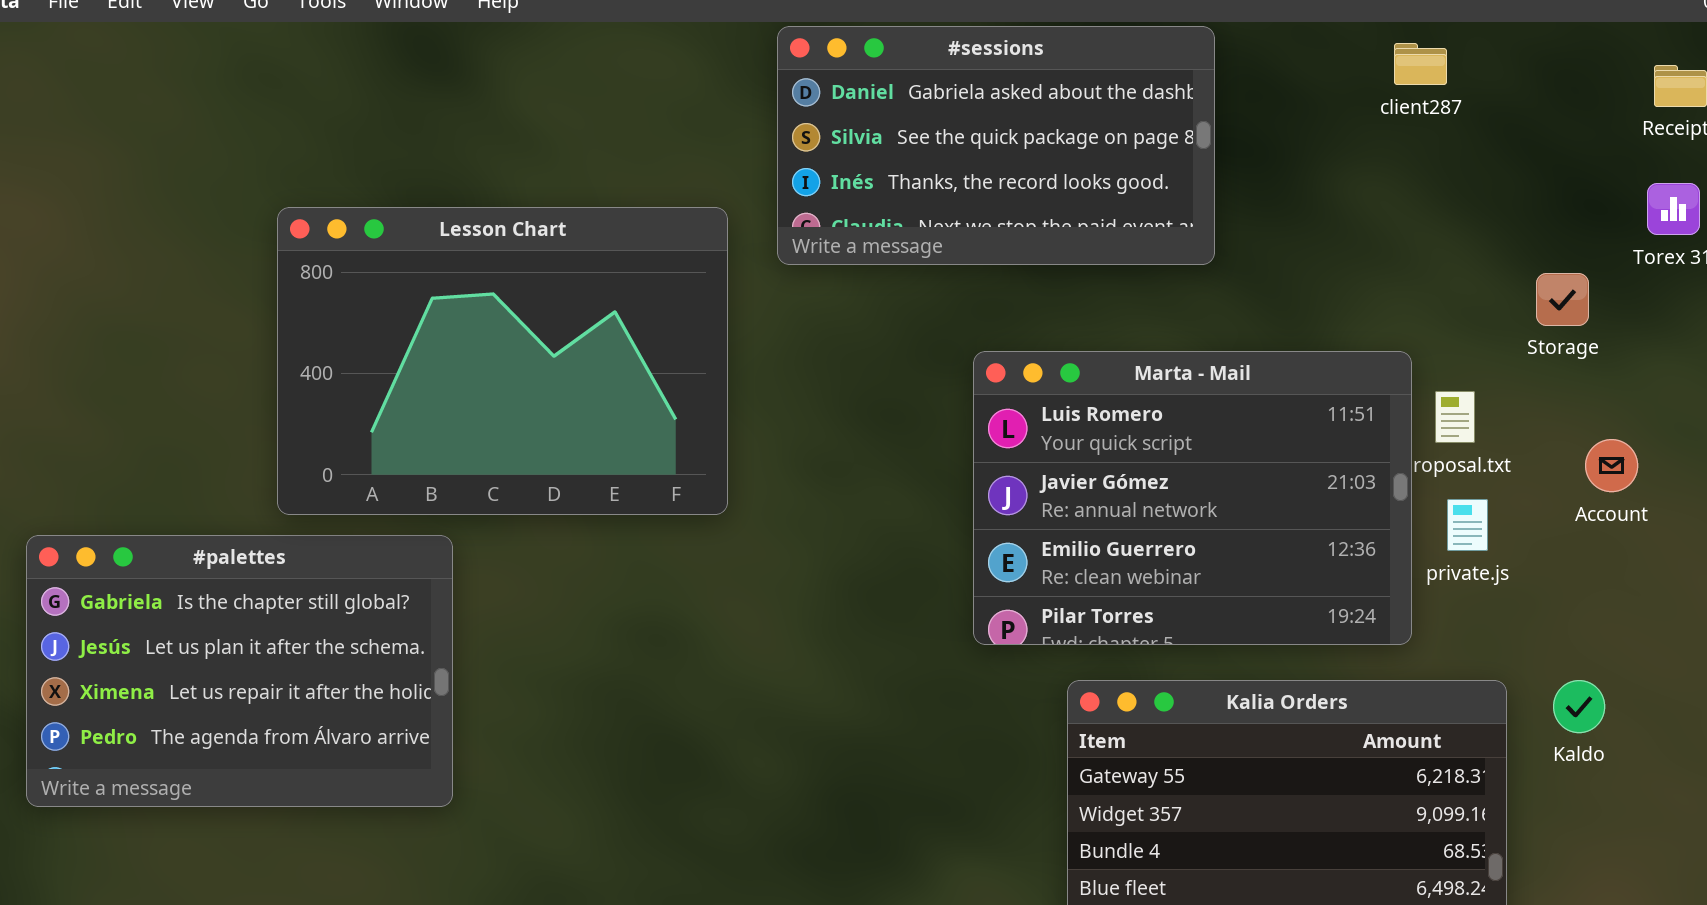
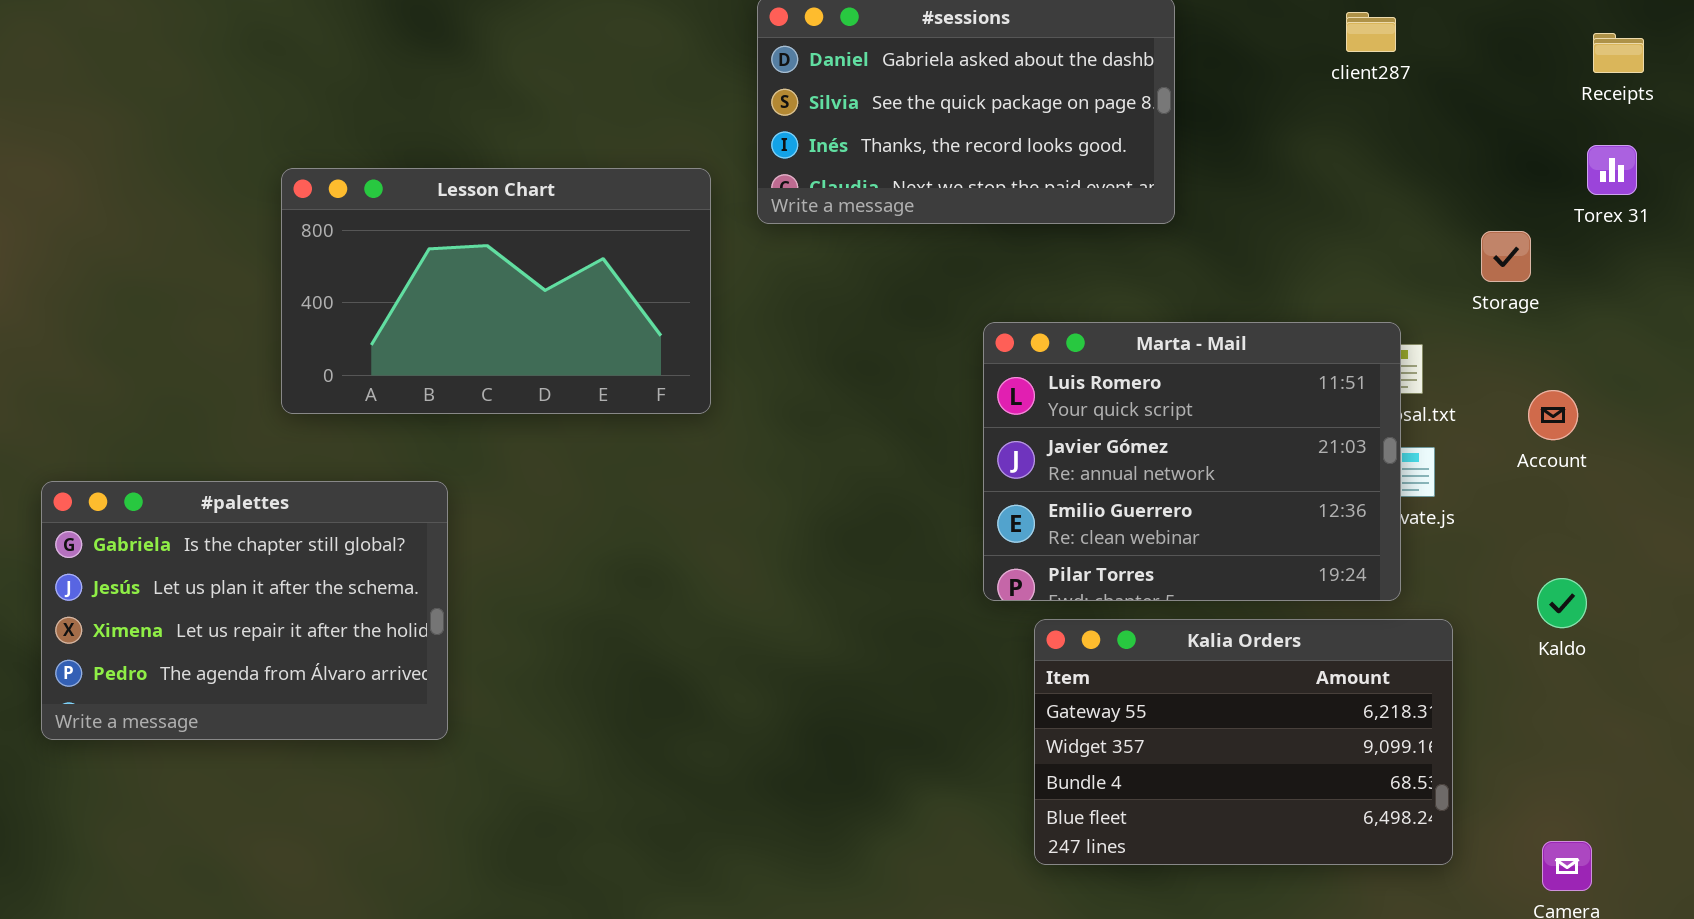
Lesson Chart: [277,207,728,515] -> [281,168,711,414], resized
Marta - Mail: [973,351,1412,645] -> [983,322,1401,601], moved
Kaldo: [1553,680,1605,733] -> [1537,578,1587,628], moved

